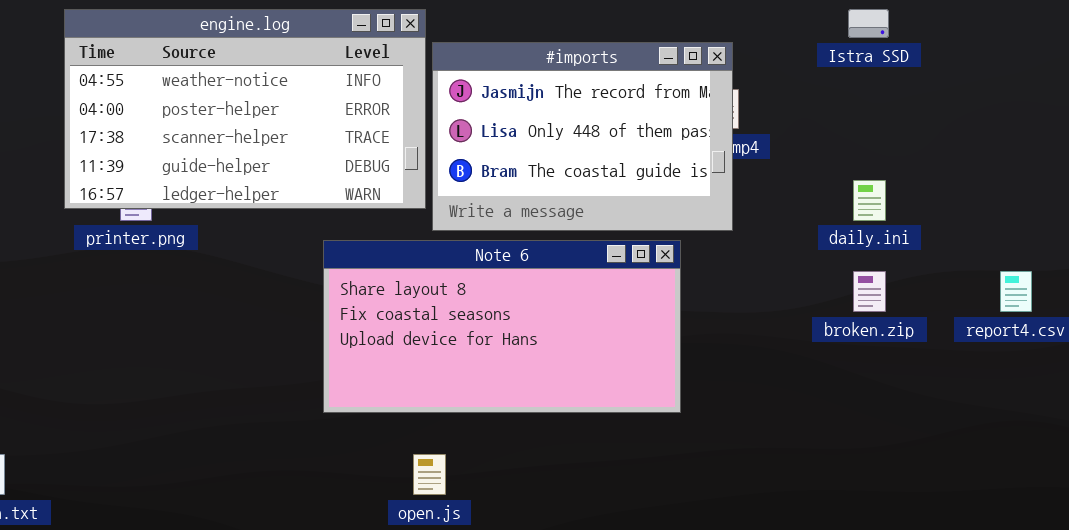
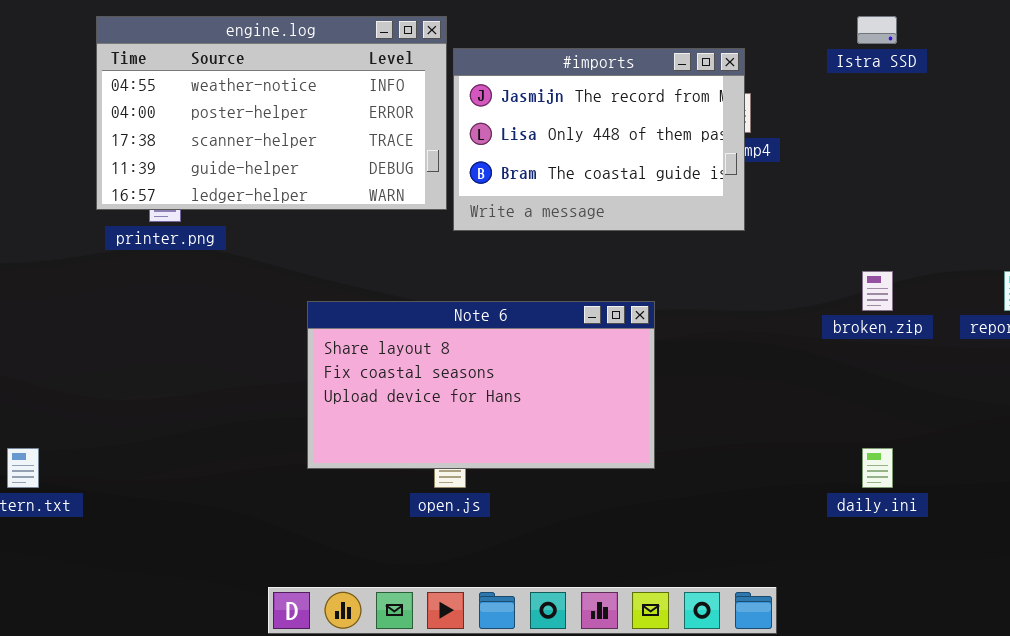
daily.ini: [853,180,886,221] -> [862,448,893,488], moved
Note 6: [323,240,681,413] -> [307,301,655,469], moved

